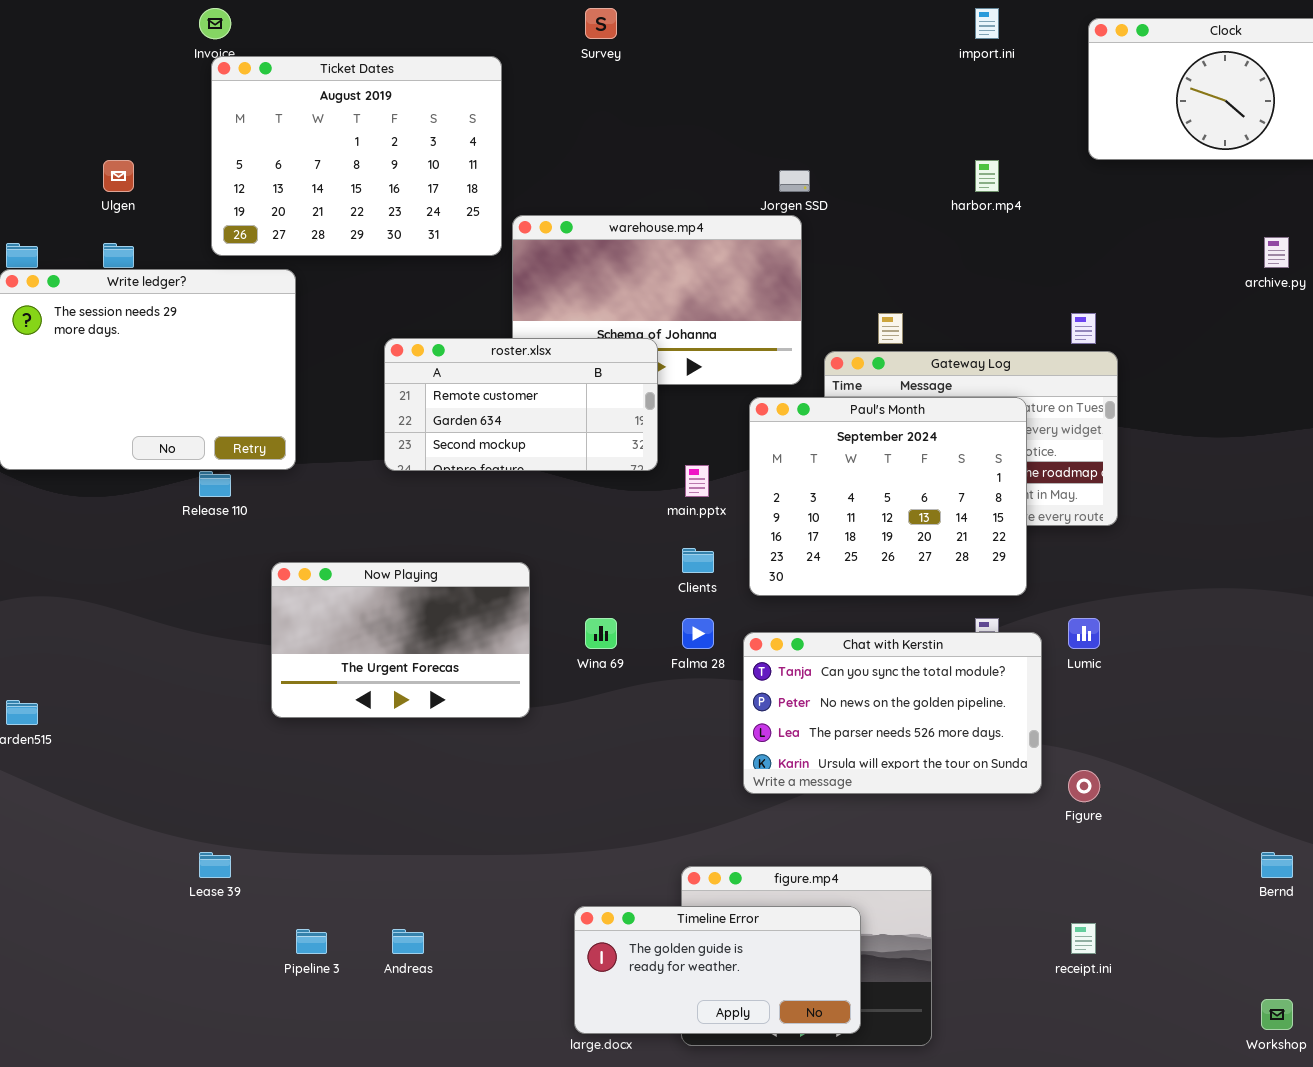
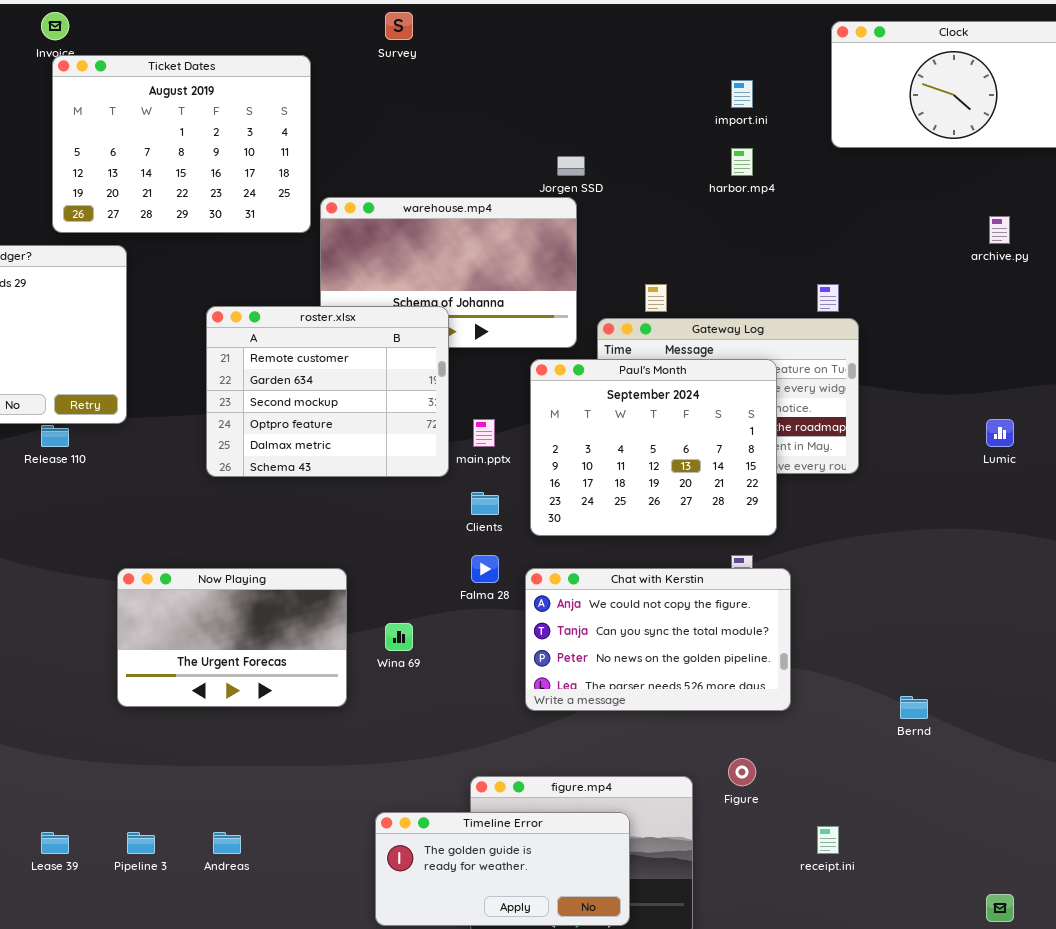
import.ini: [975,8,999,39] -> [731,80,753,108], moved
roster.xlsx: [384,338,658,471] -> [206,306,449,477], resized
Now Playing: [271,562,530,718] -> [117,568,347,707], moved
Wina 69: [585,618,617,649] -> [385,623,413,651], moved
Lumic: [1068,618,1100,649] -> [986,419,1014,447], moved
Chat with Kerstin: [743,632,1042,794] -> [525,568,791,711], scrolled up 1 row
Figure: [1068,770,1100,802] -> [728,758,756,786], moved
Lease 39: [199,852,231,878] -> [41,832,69,854], moved
Bernd: [1261,852,1293,878] -> [900,696,928,719], moved

